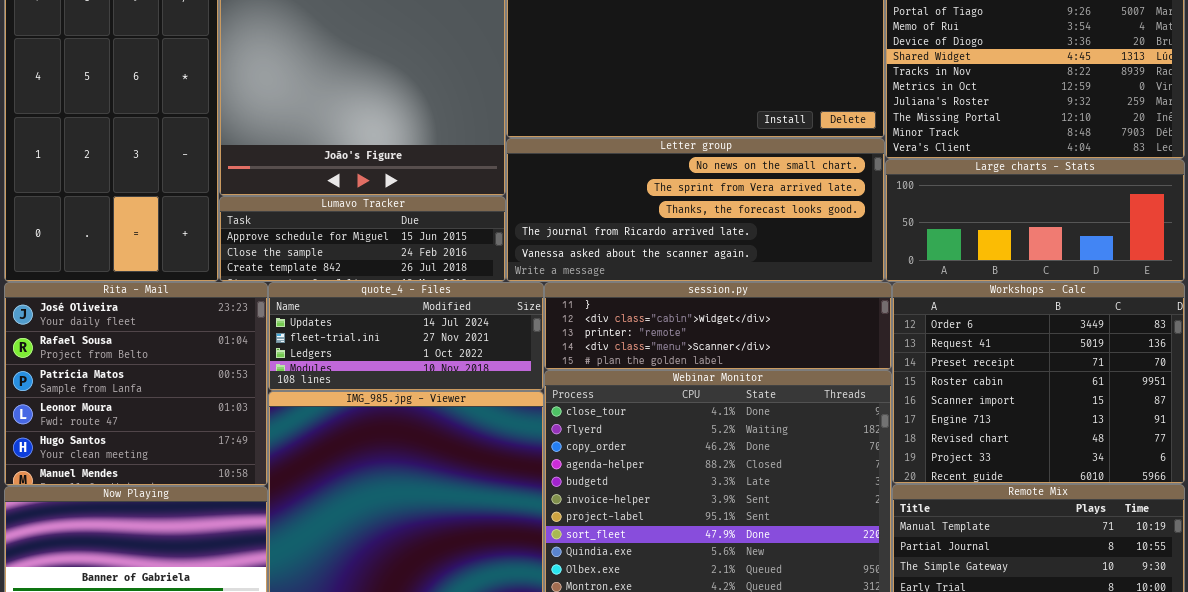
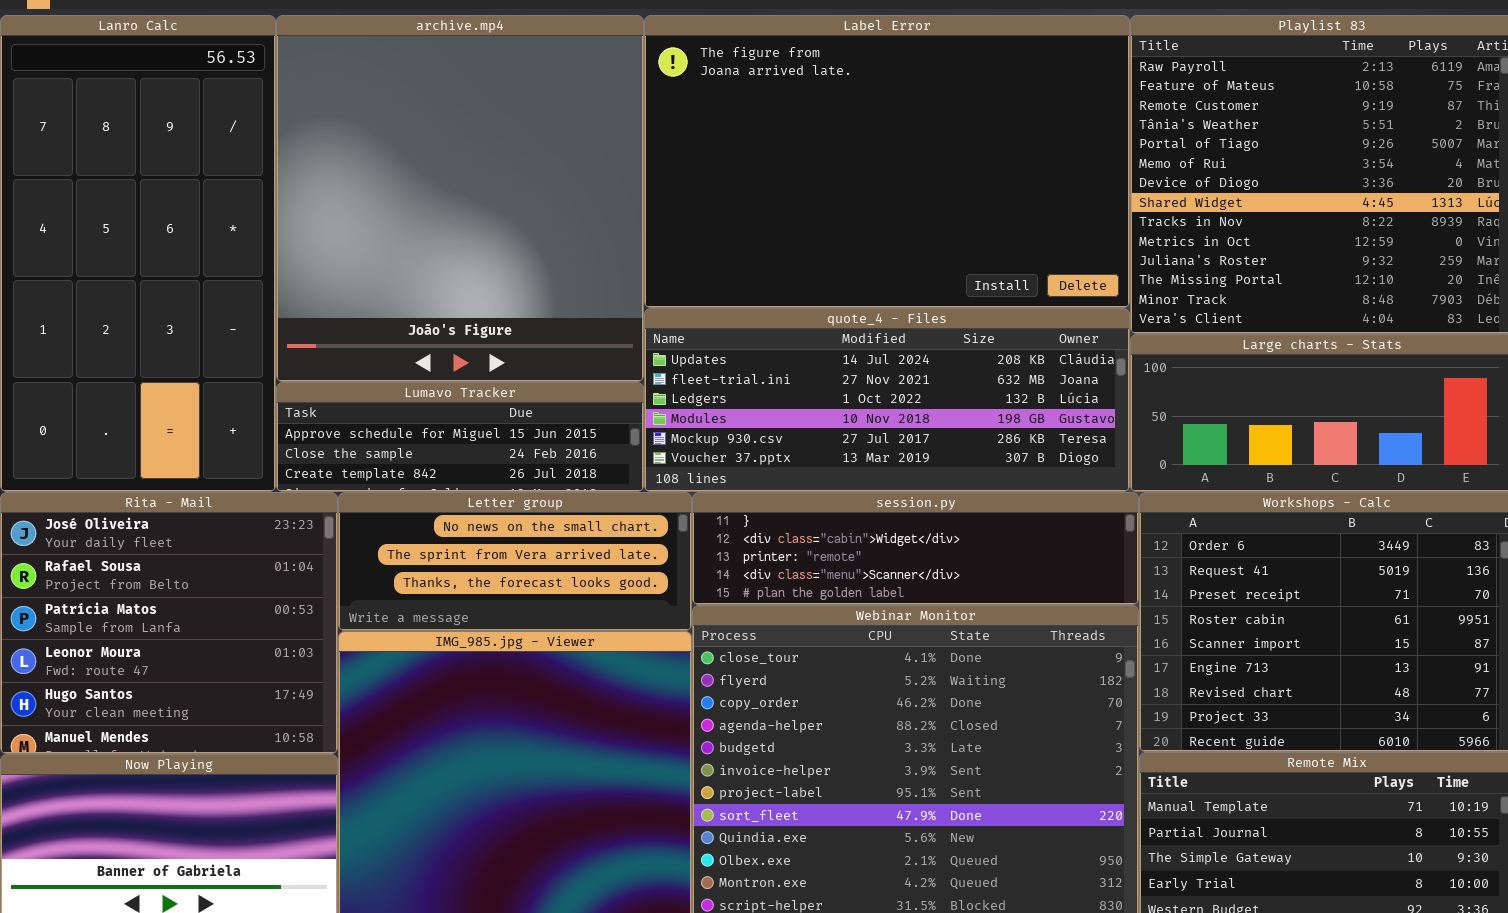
Letter group: [506,138,885,282] -> [338,492,692,631], moved, resized
quote_4 - Files: [268,282,544,391] -> [644,308,1130,492], moved, resized

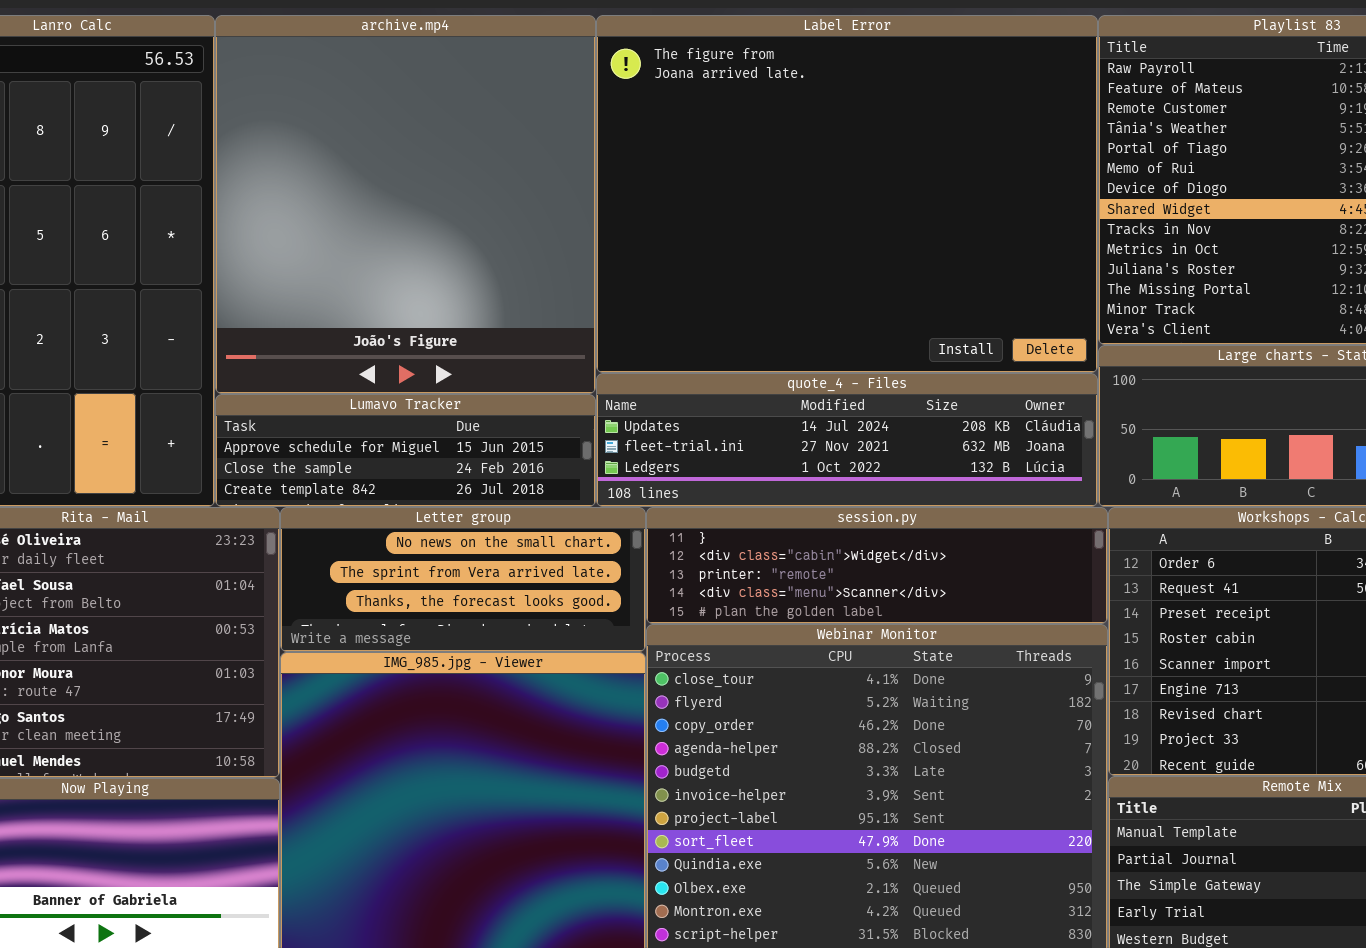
Label Error: [644,15,1130,308] -> [596,15,1098,373], resized
quote_4 - Files: [644,308,1130,492] -> [596,373,1098,507], resized

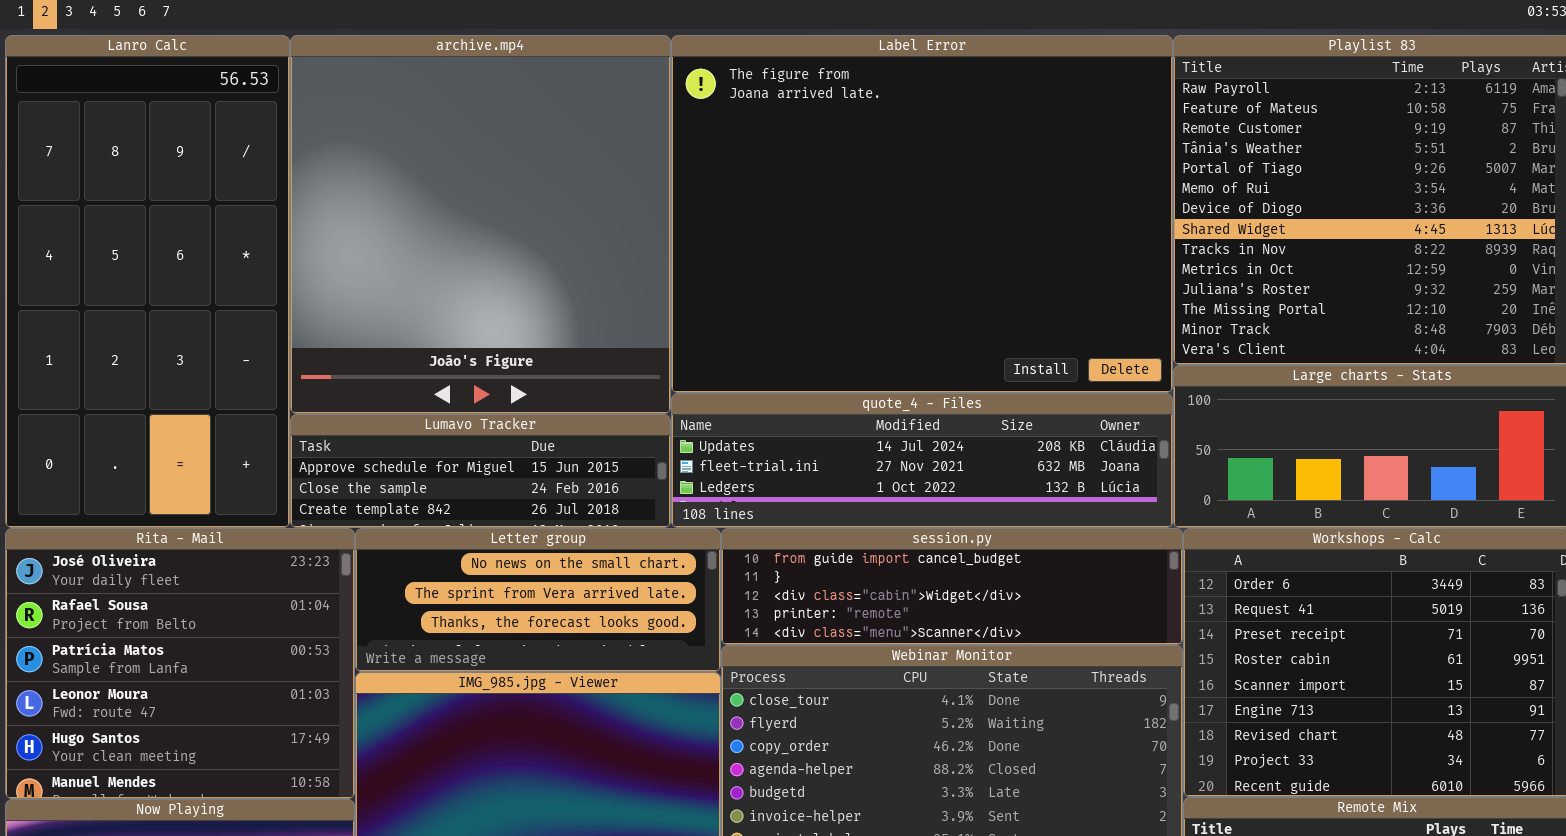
session.py: [646,507,1108,624] -> [721,528,1183,645], scrolled up 1 row

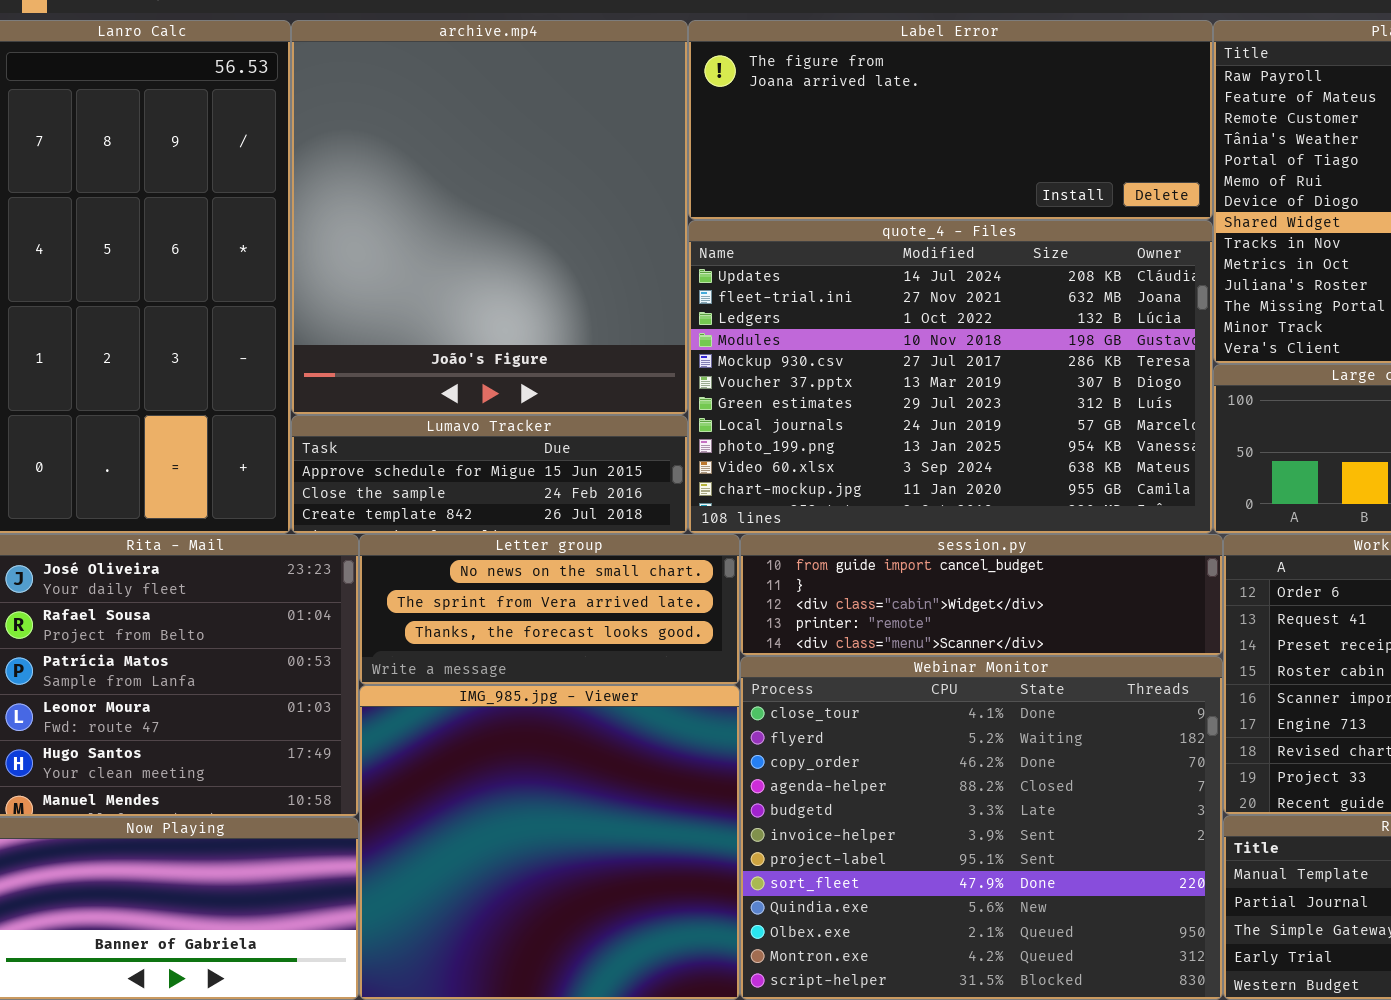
Label Error: [671,35,1173,393] -> [688,20,1213,220], resized
quote_4 - Files: [671,393,1173,528] -> [688,220,1213,534], resized

